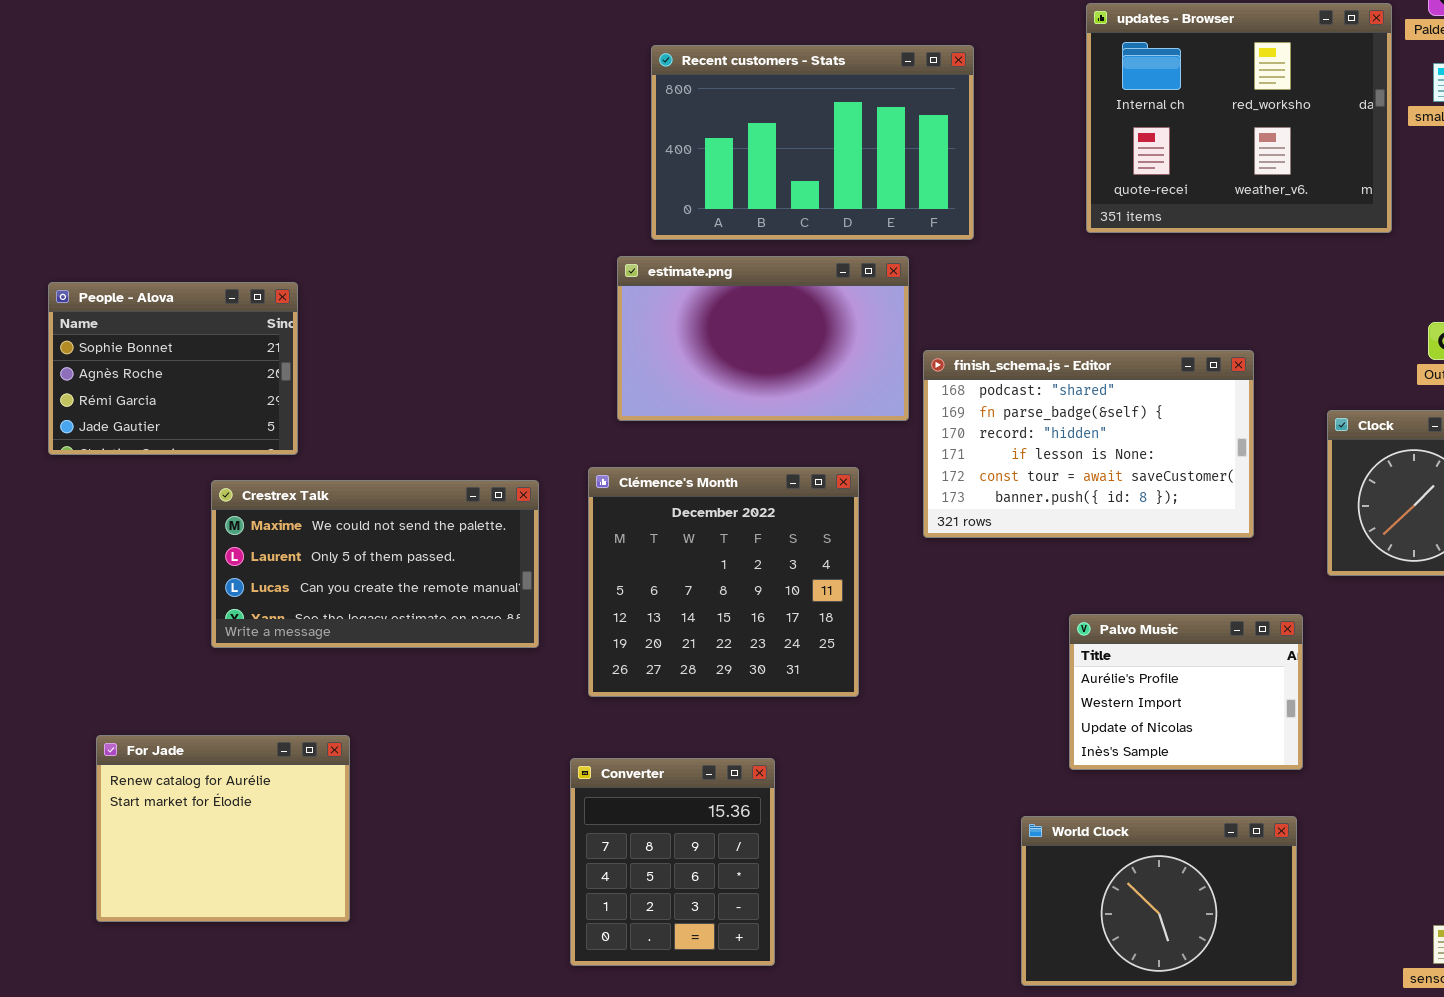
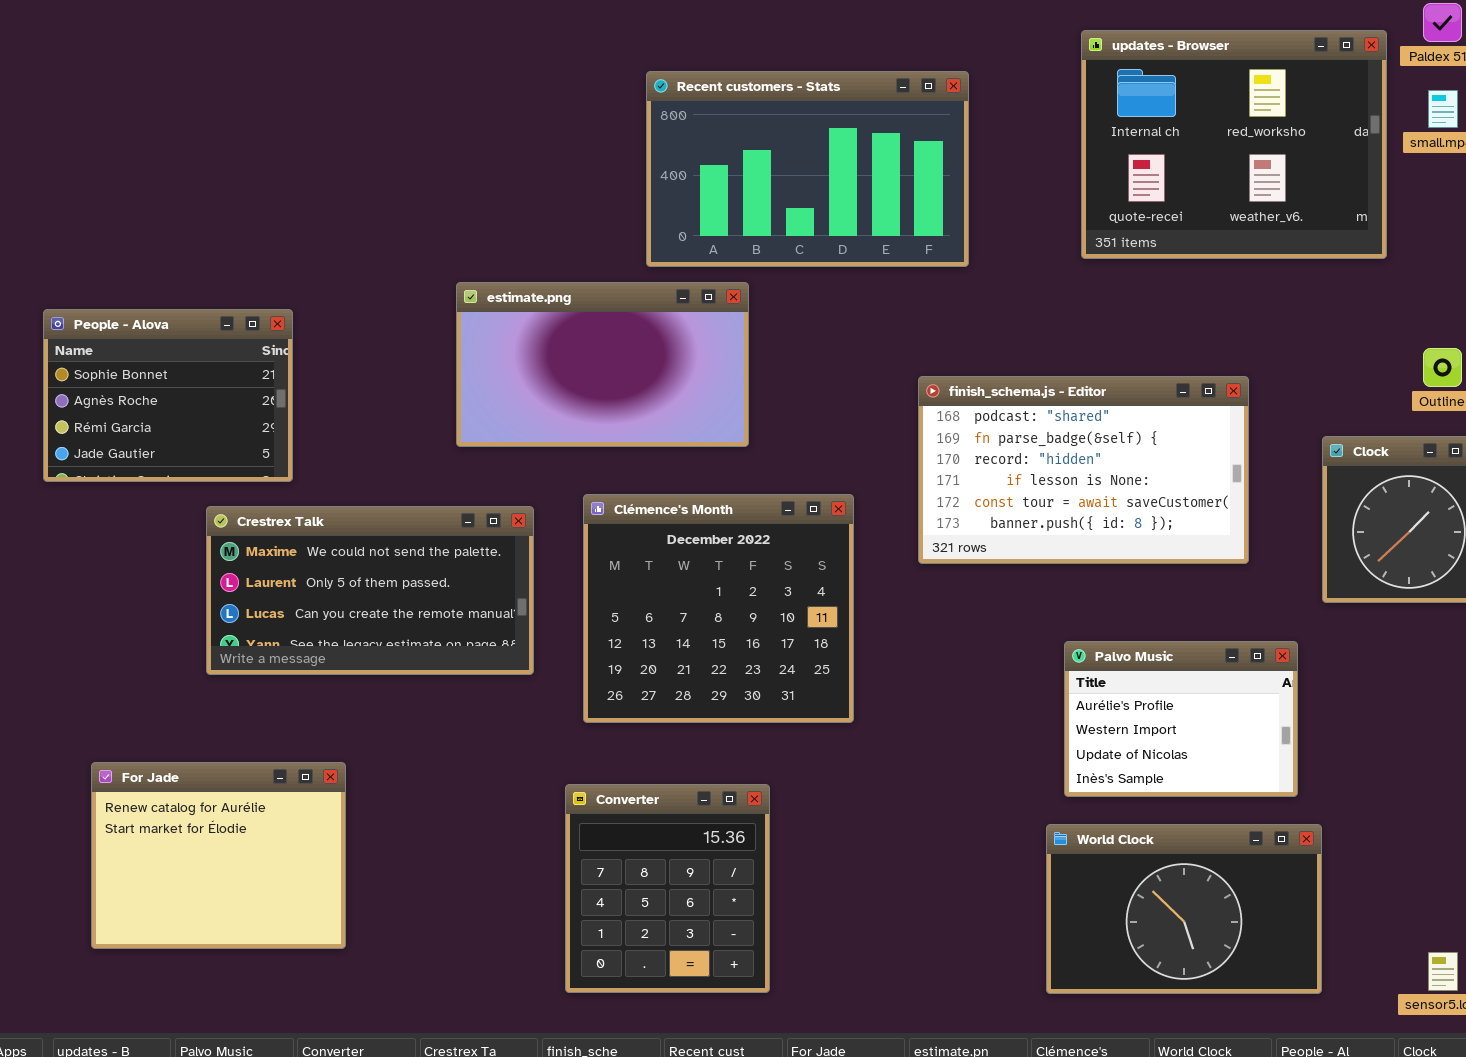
estimate.png: [617,256,909,421] -> [456,282,749,447], moved
World Clock: [1021,816,1297,986] -> [1046,824,1322,994], moved

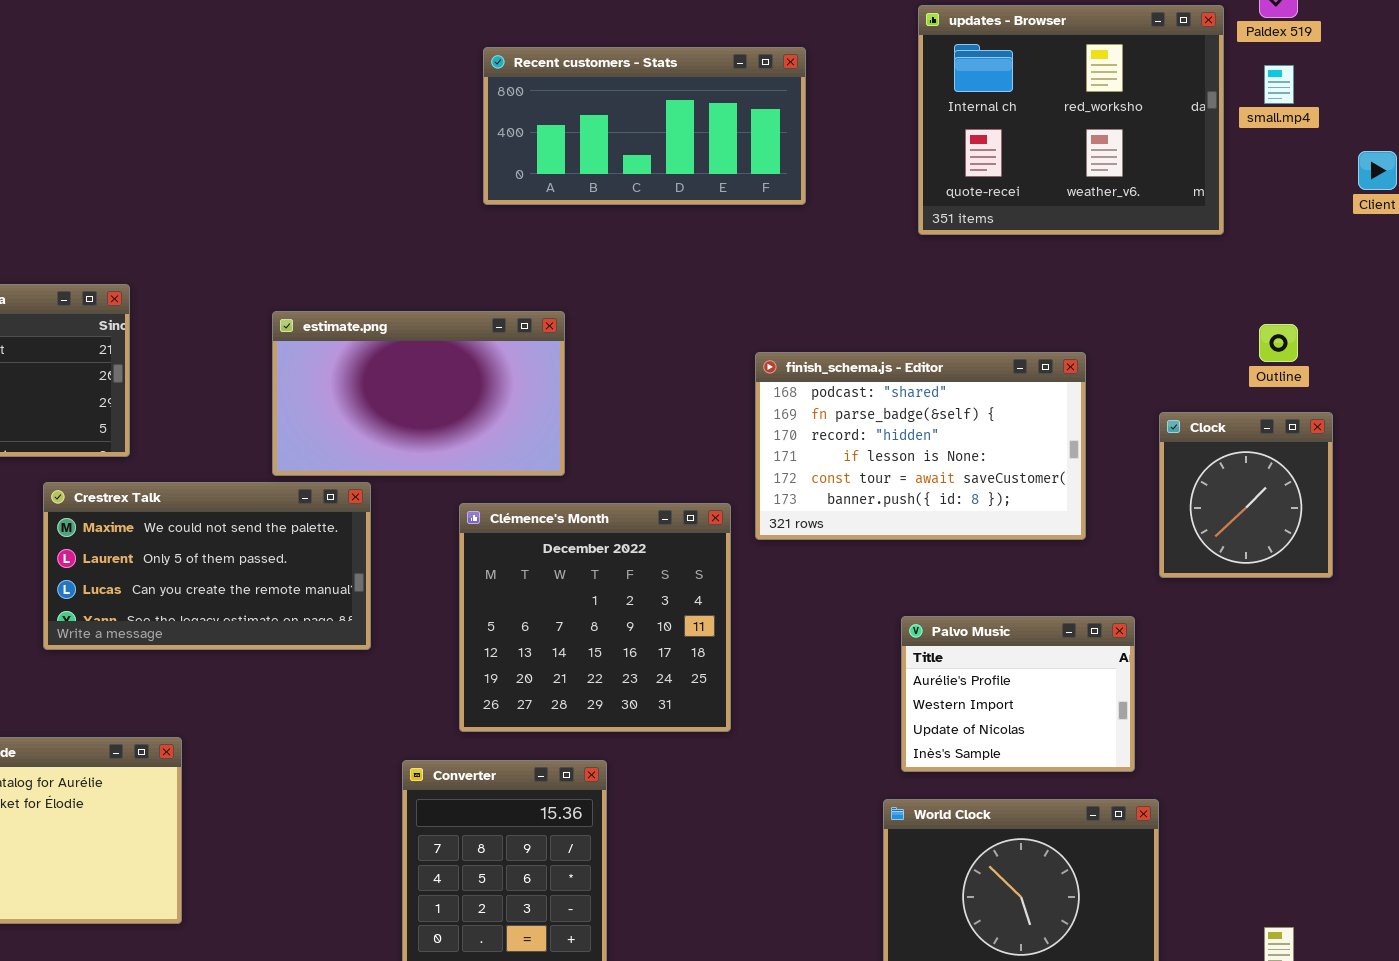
Recent customers - Stats: [646,71,969,267] -> [483,47,806,205], resized
estimate.png: [456,282,749,447] -> [272,311,565,476], moved
Clémence's Month: [583,494,854,723] -> [459,503,731,732], moved

